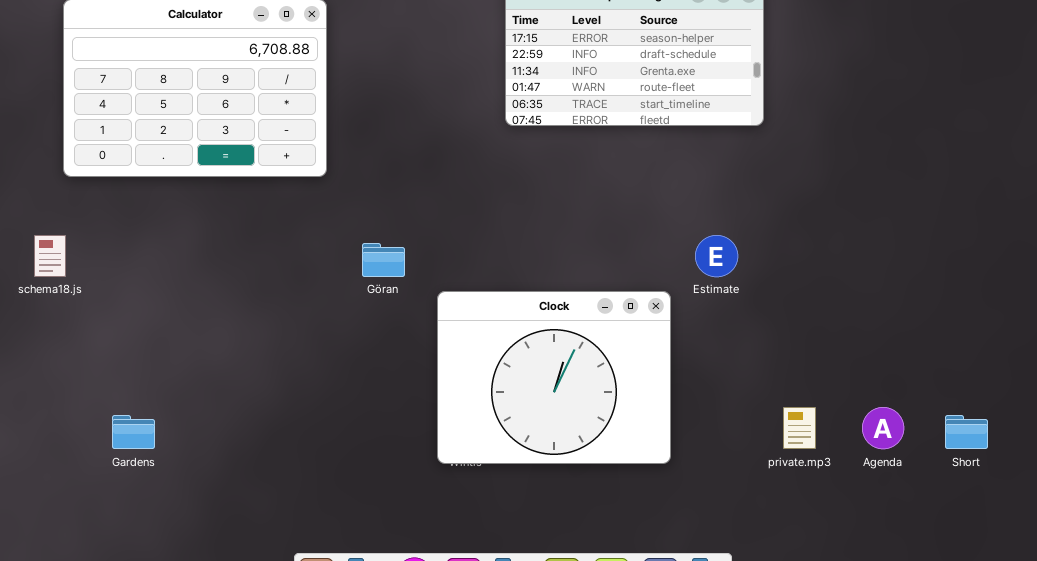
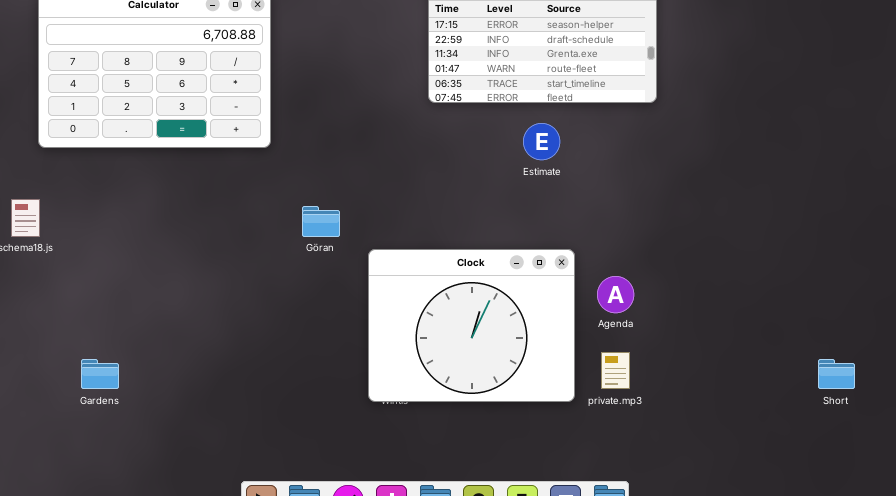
Estimate: [695,235,738,277] -> [523,123,560,160], moved
private.mp3: [783,407,816,449] -> [601,352,630,389], moved
Agenda: [862,407,904,449] -> [597,276,634,313], moved

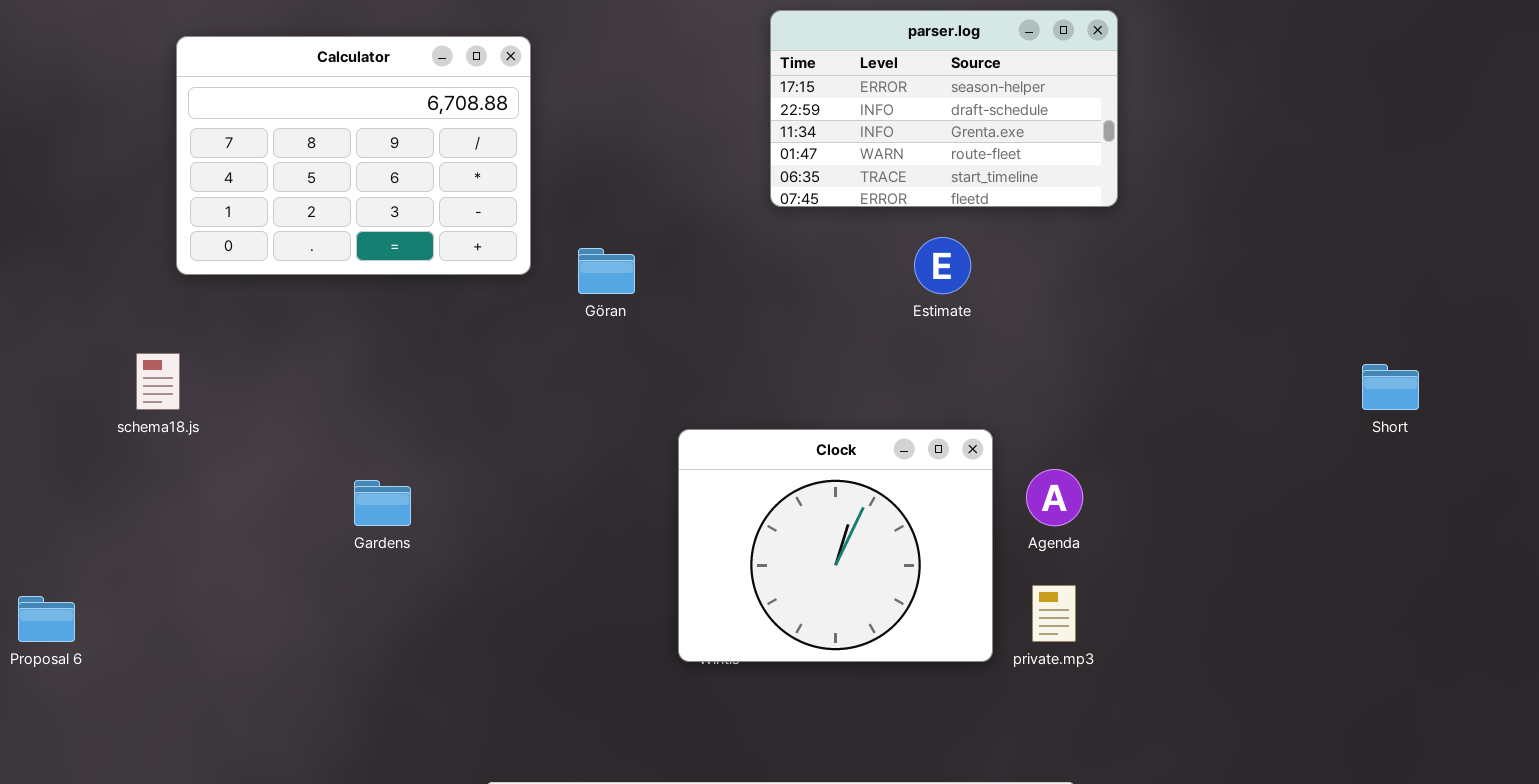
Göran: [302,206,340,237] -> [578,248,635,294], moved
Gardens: [81,359,119,389] -> [354,480,411,526], moved
Short: [818,359,855,389] -> [1362,364,1419,410], moved

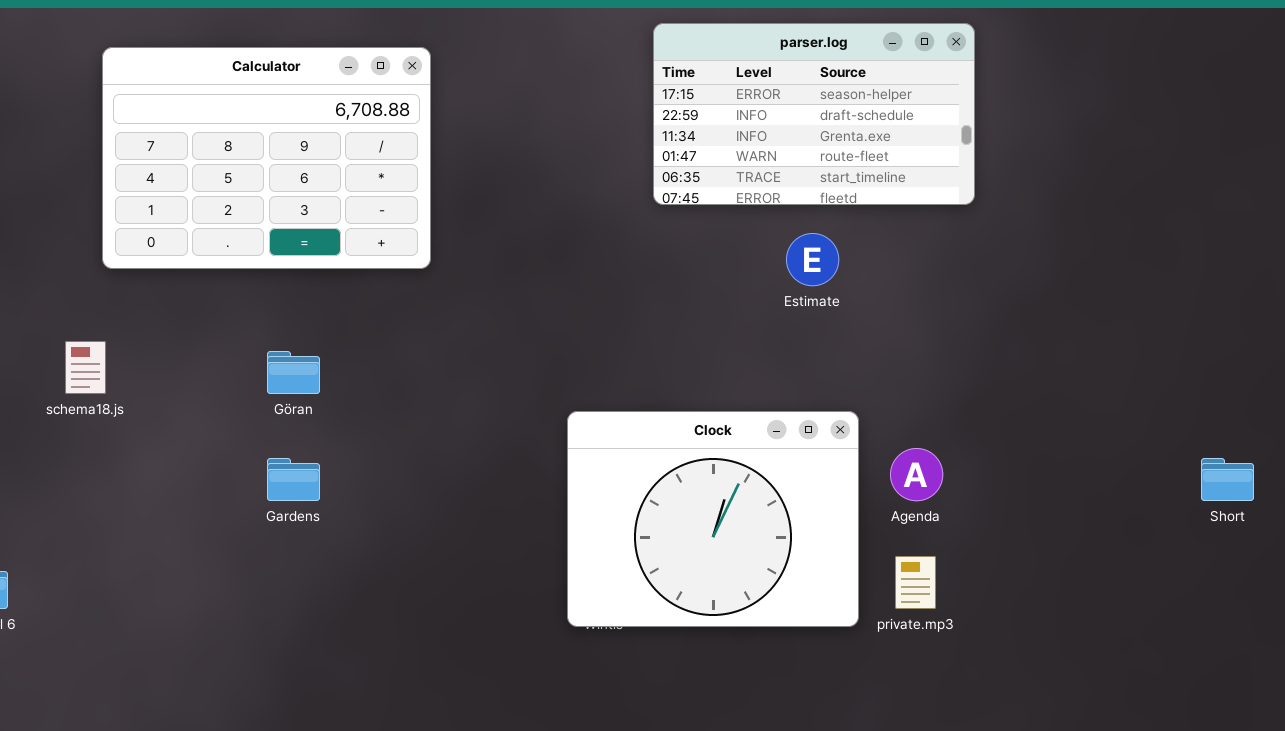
Göran: [578,248,635,294] -> [267,351,320,394], moved
Short: [1362,364,1419,410] -> [1201,458,1254,501], moved

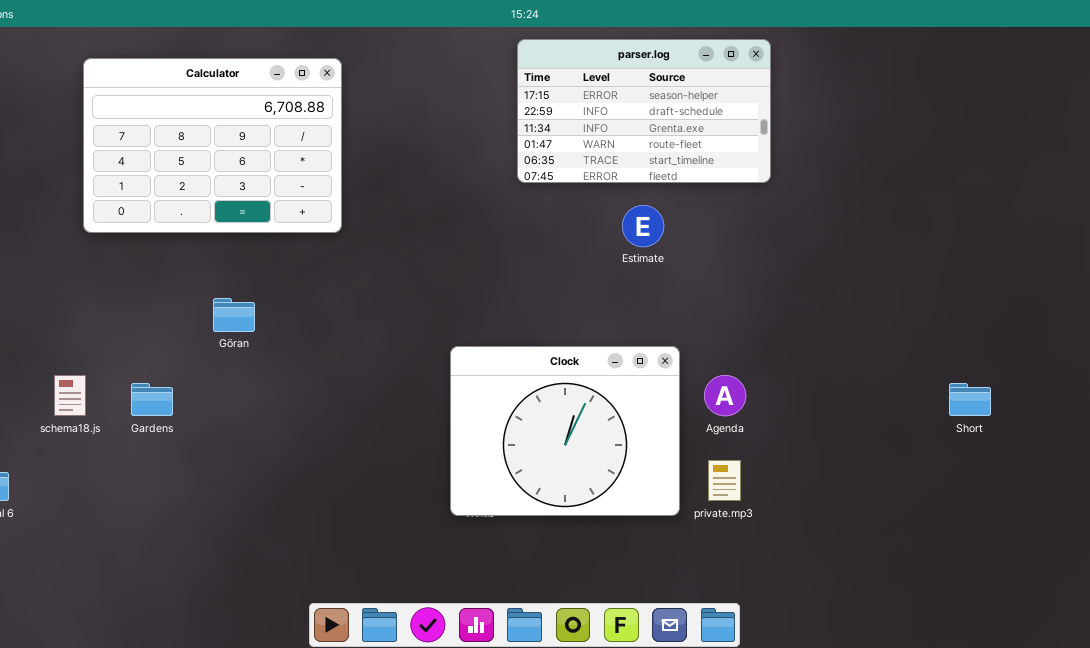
schema18.js: [65,341,106,394] -> [54,375,86,416], moved
Gardens: [267,458,320,501] -> [131,383,173,416], moved

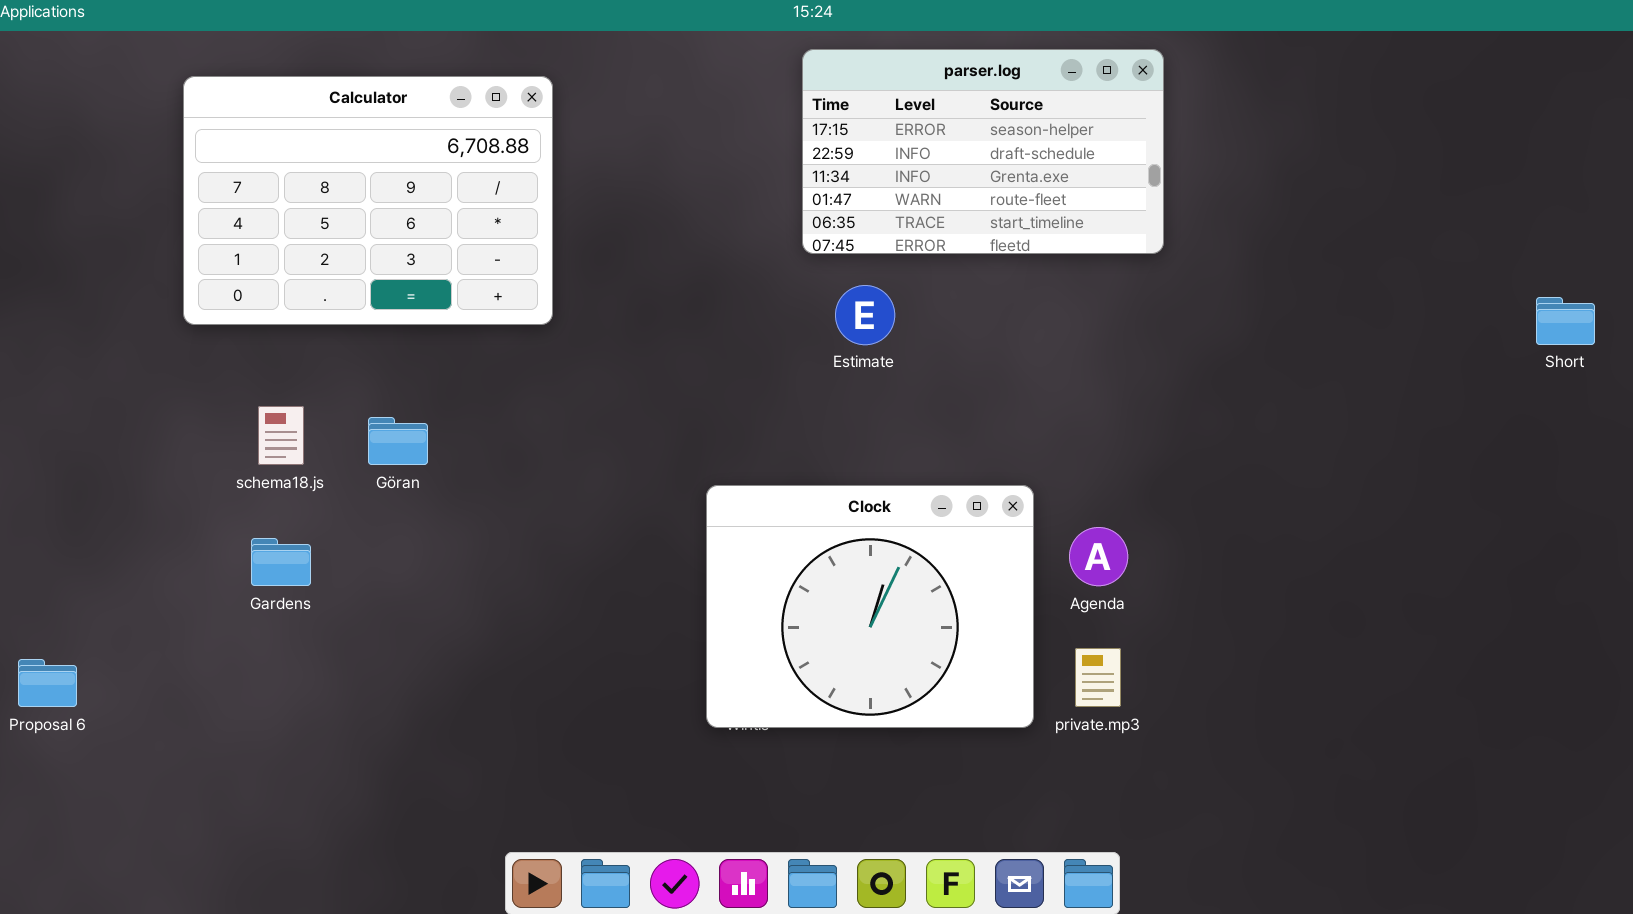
Estimate: [622,205,664,247] -> [835,285,895,345], moved
schema18.js: [54,375,86,416] -> [258,406,304,465], moved
Short: [949,383,991,416] -> [1536,297,1595,345], moved

